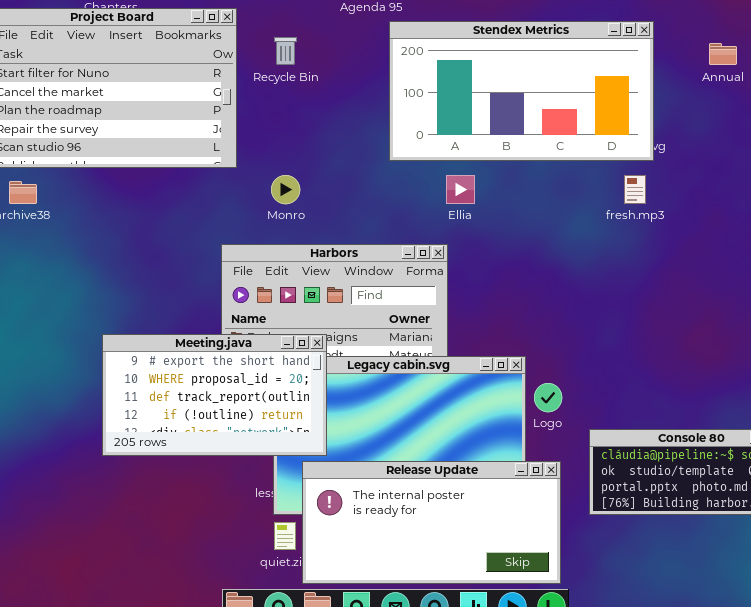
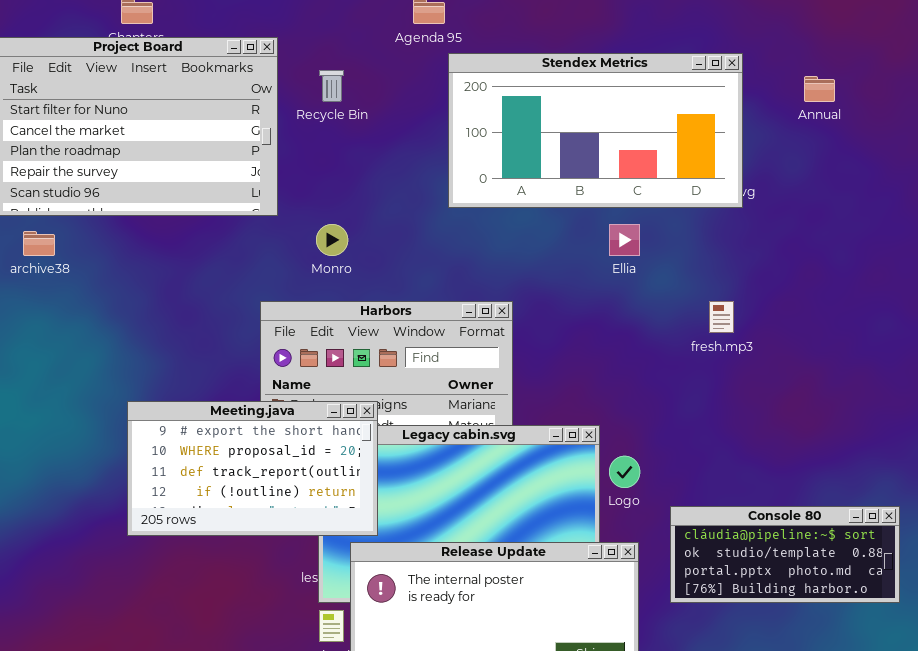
Ellia: [446,175,475,204] -> [609,224,640,256], moved
fresh.mp3: [624,175,646,204] -> [709,301,734,333], moved

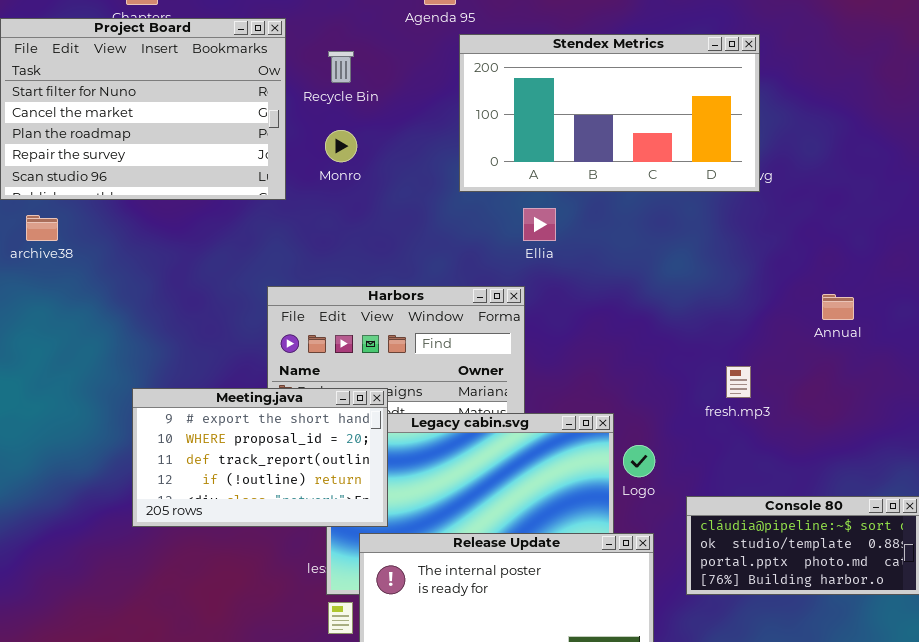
Annual: [804,76,835,102] -> [822,294,854,320], moved
Monro: [316,224,348,256] -> [325,130,357,162], moved
Ellia: [609,224,640,256] -> [523,208,556,241], moved
fresh.mp3: [709,301,734,333] -> [726,366,751,398], moved

